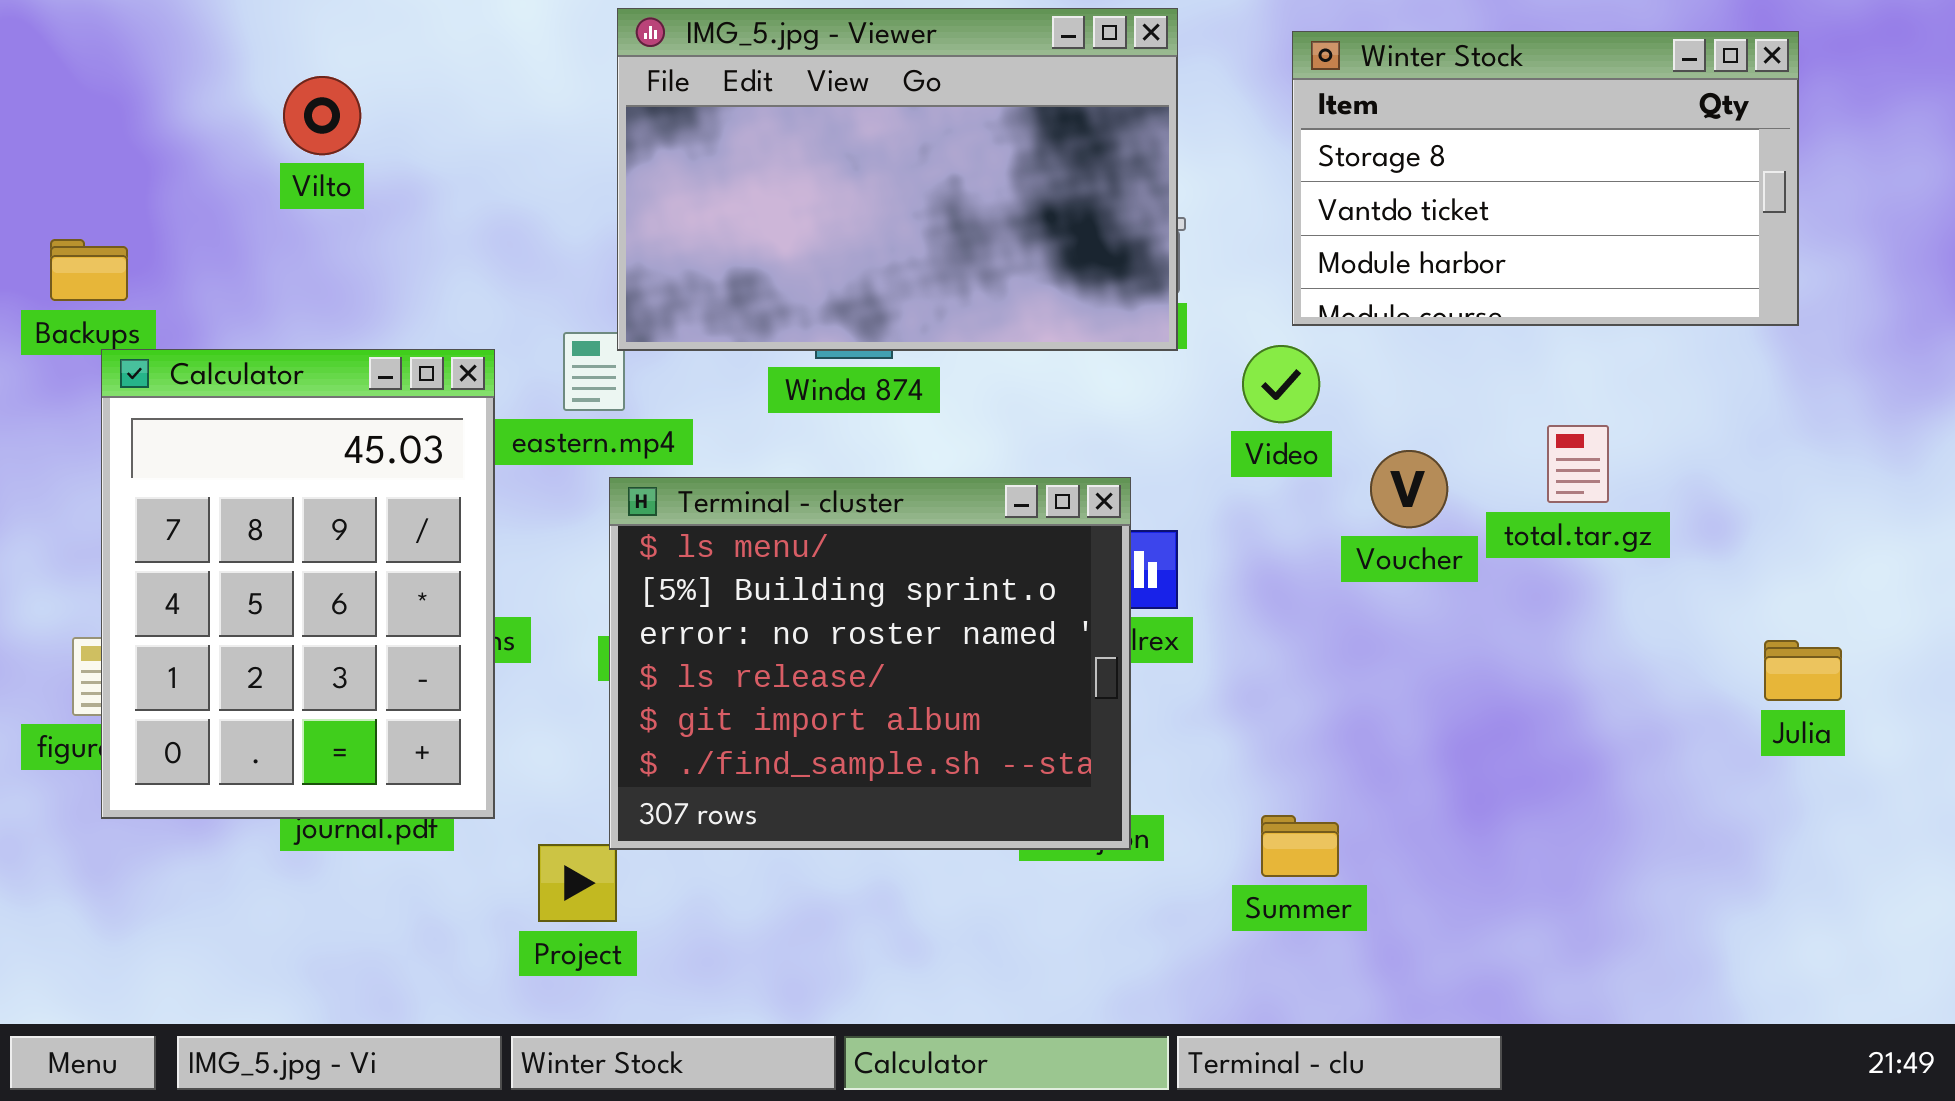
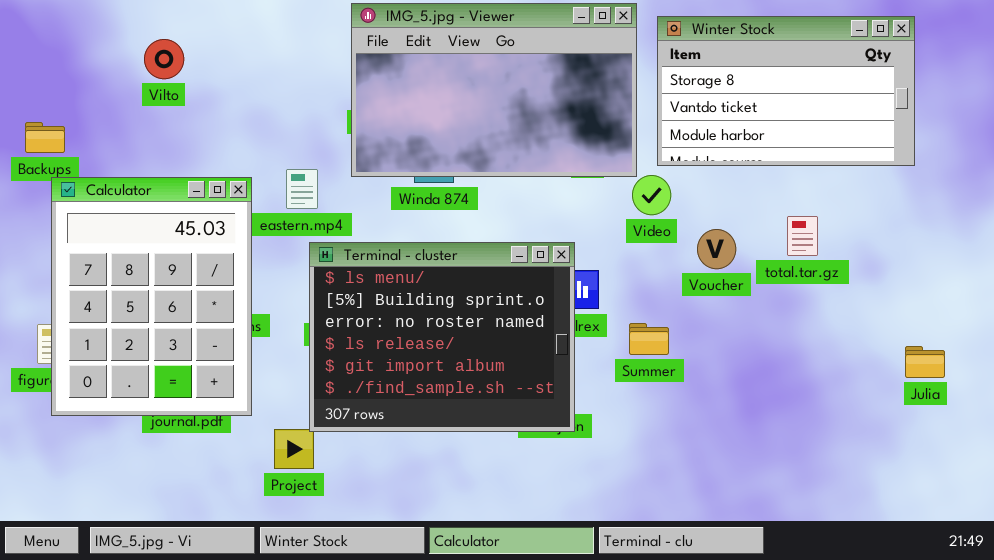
IMG_5.jpg - Viewer: [617,8,1178,351] -> [351,3,637,177], moved
Julia: [1764,640,1842,701] -> [905,346,945,378], moved
Summer: [1261,815,1339,877] -> [629,323,669,355], moved

